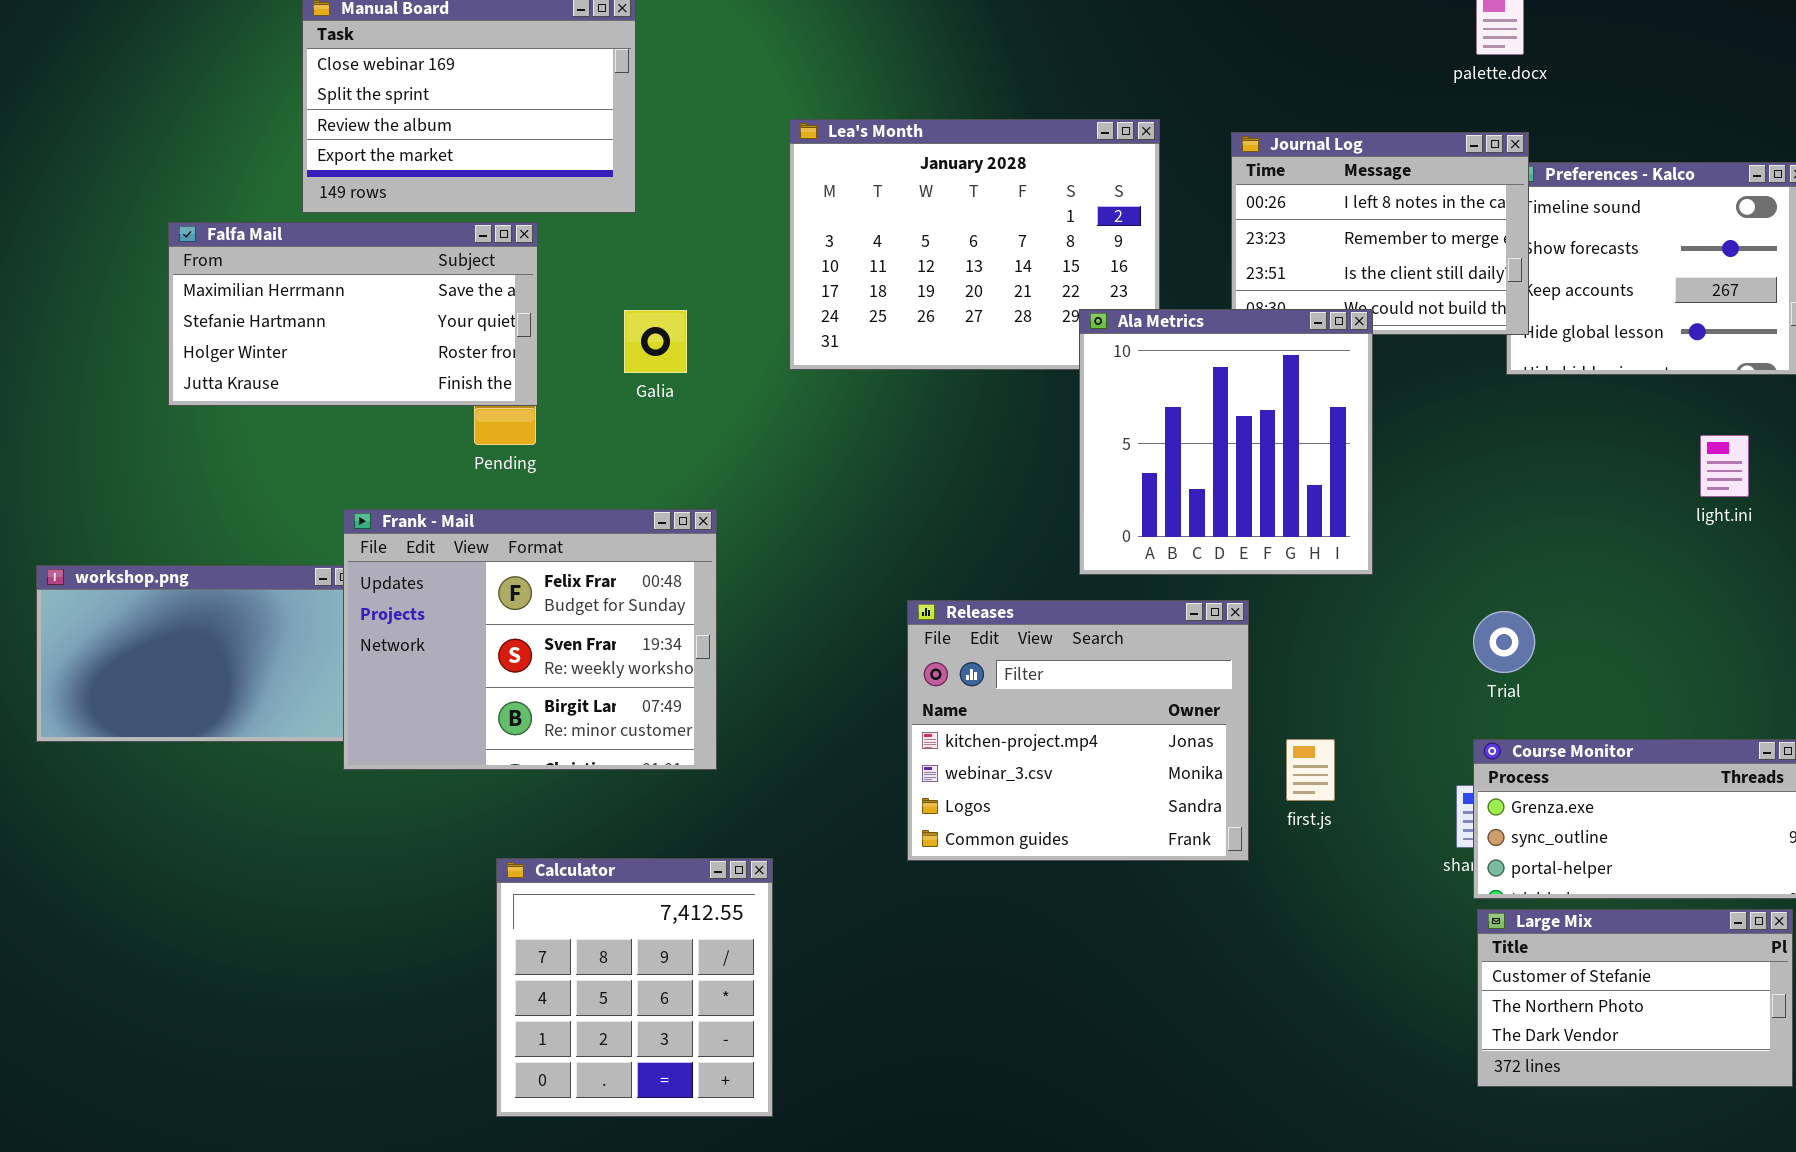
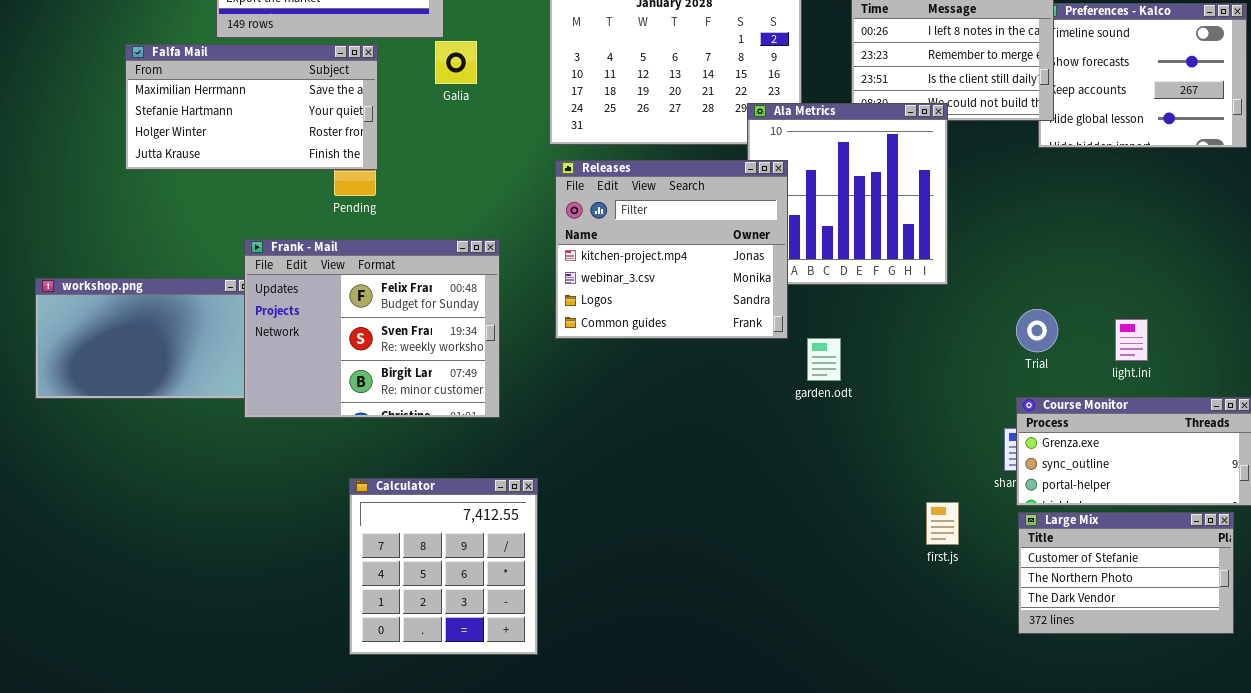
Galia: [624,310,687,373] -> [435,41,477,84], moved
light.ini: [1700,435,1749,497] -> [1115,319,1148,361], moved
Releases: [907,600,1249,861] -> [555,160,788,339], moved
first.js: [1286,739,1335,801] -> [926,502,959,545], moved

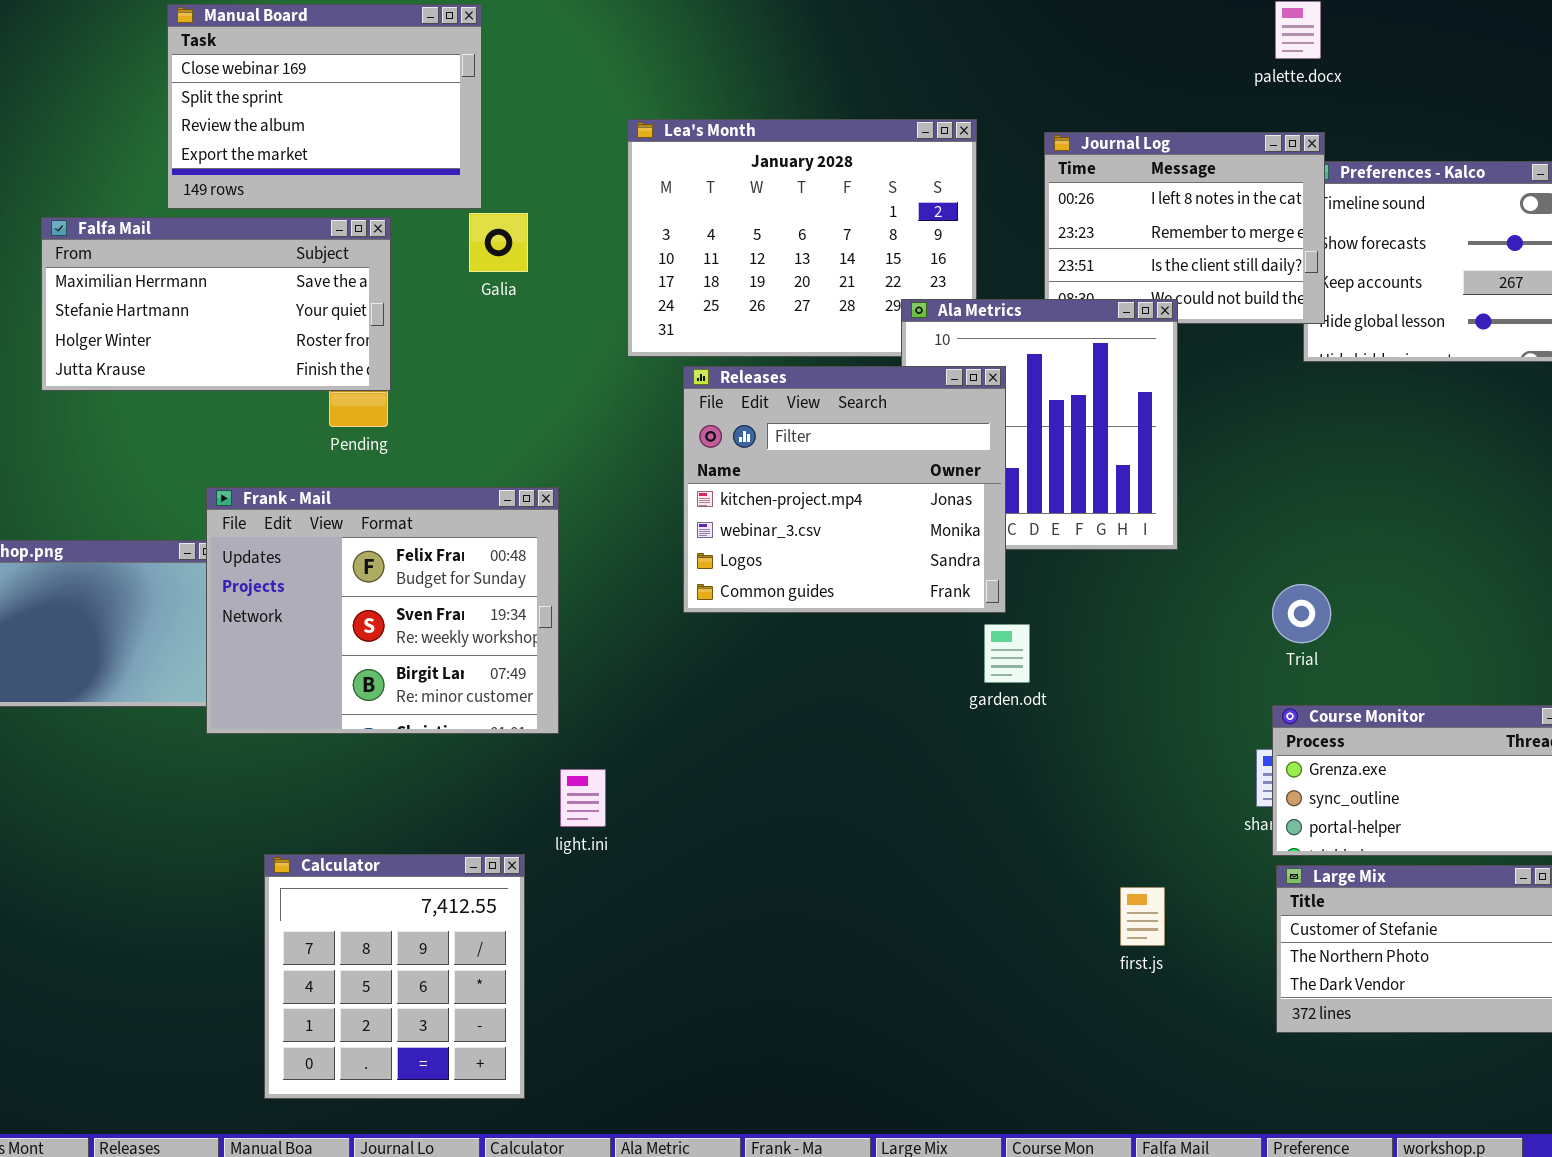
Releases: [555,160,788,339] -> [683,366,1006,613], moved
light.ini: [1115,319,1148,361] -> [560,769,606,827], moved
Calculator: [349,478,538,655] -> [264,854,525,1099], moved
first.js: [926,502,959,545] -> [1120,887,1165,946], moved

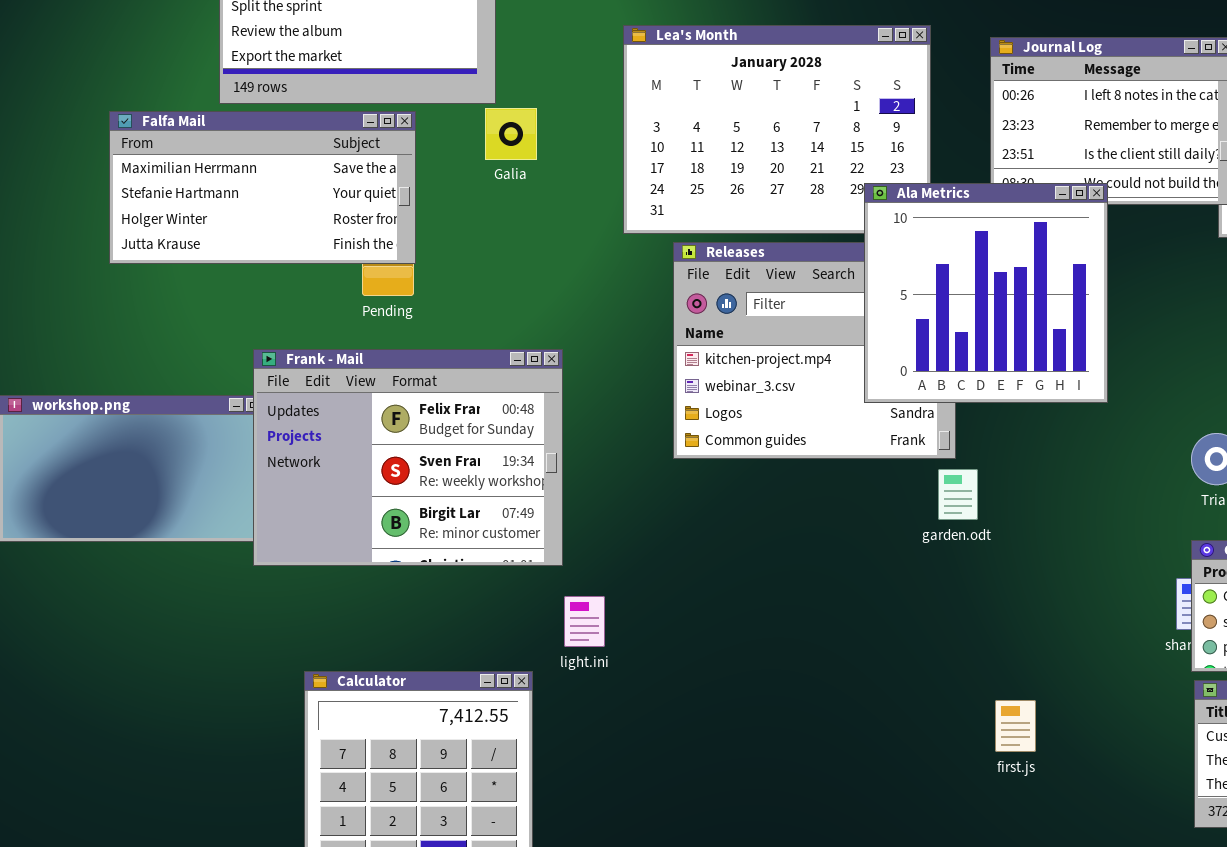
Ala Metrics: [901,299,1178,550] -> [864,183,1108,403], raised
first.js: [1120,887,1165,946] -> [995,700,1036,752], moved

